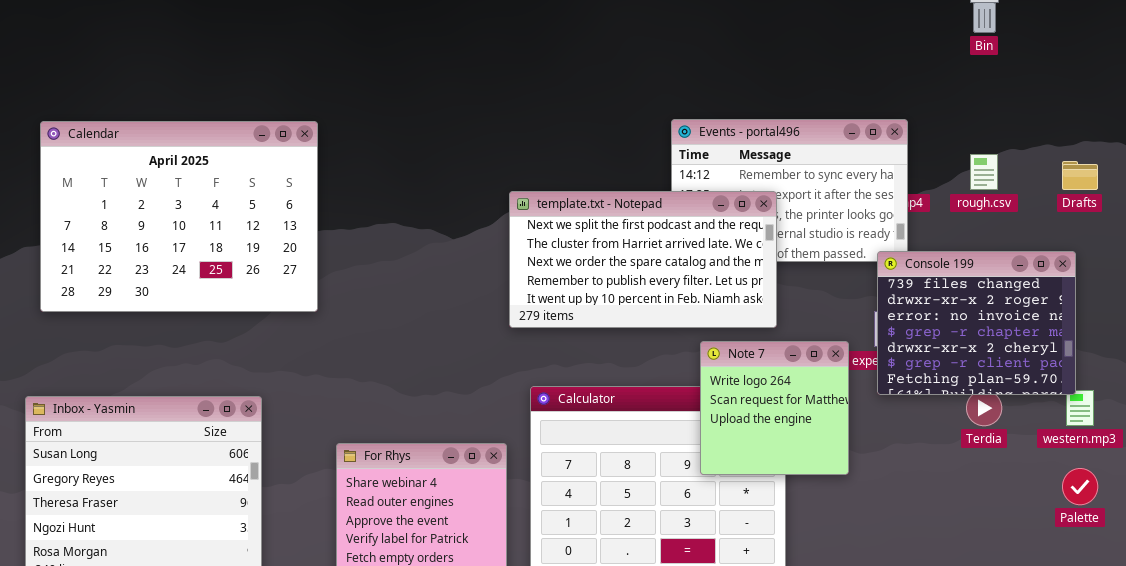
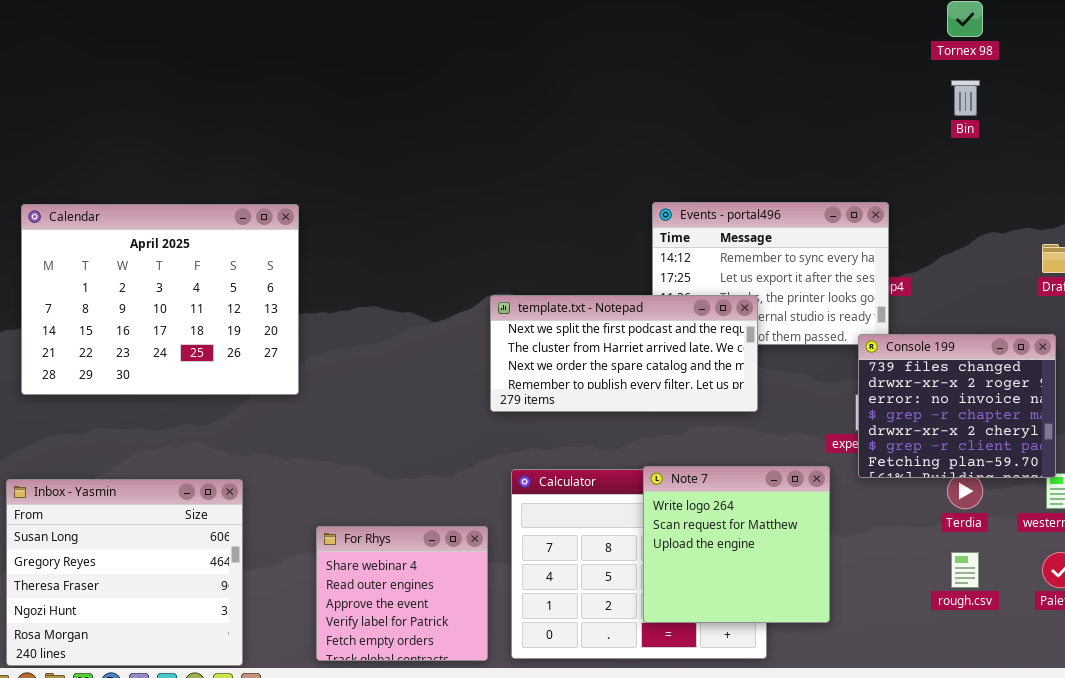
rough.csv: [970,154,998,190] -> [951,552,979,588], moved
template.txt - Notepad: [509,191,777,328] -> [490,295,758,412], resized
Note 7: [700,341,849,475] -> [643,466,830,623], moved, resized

